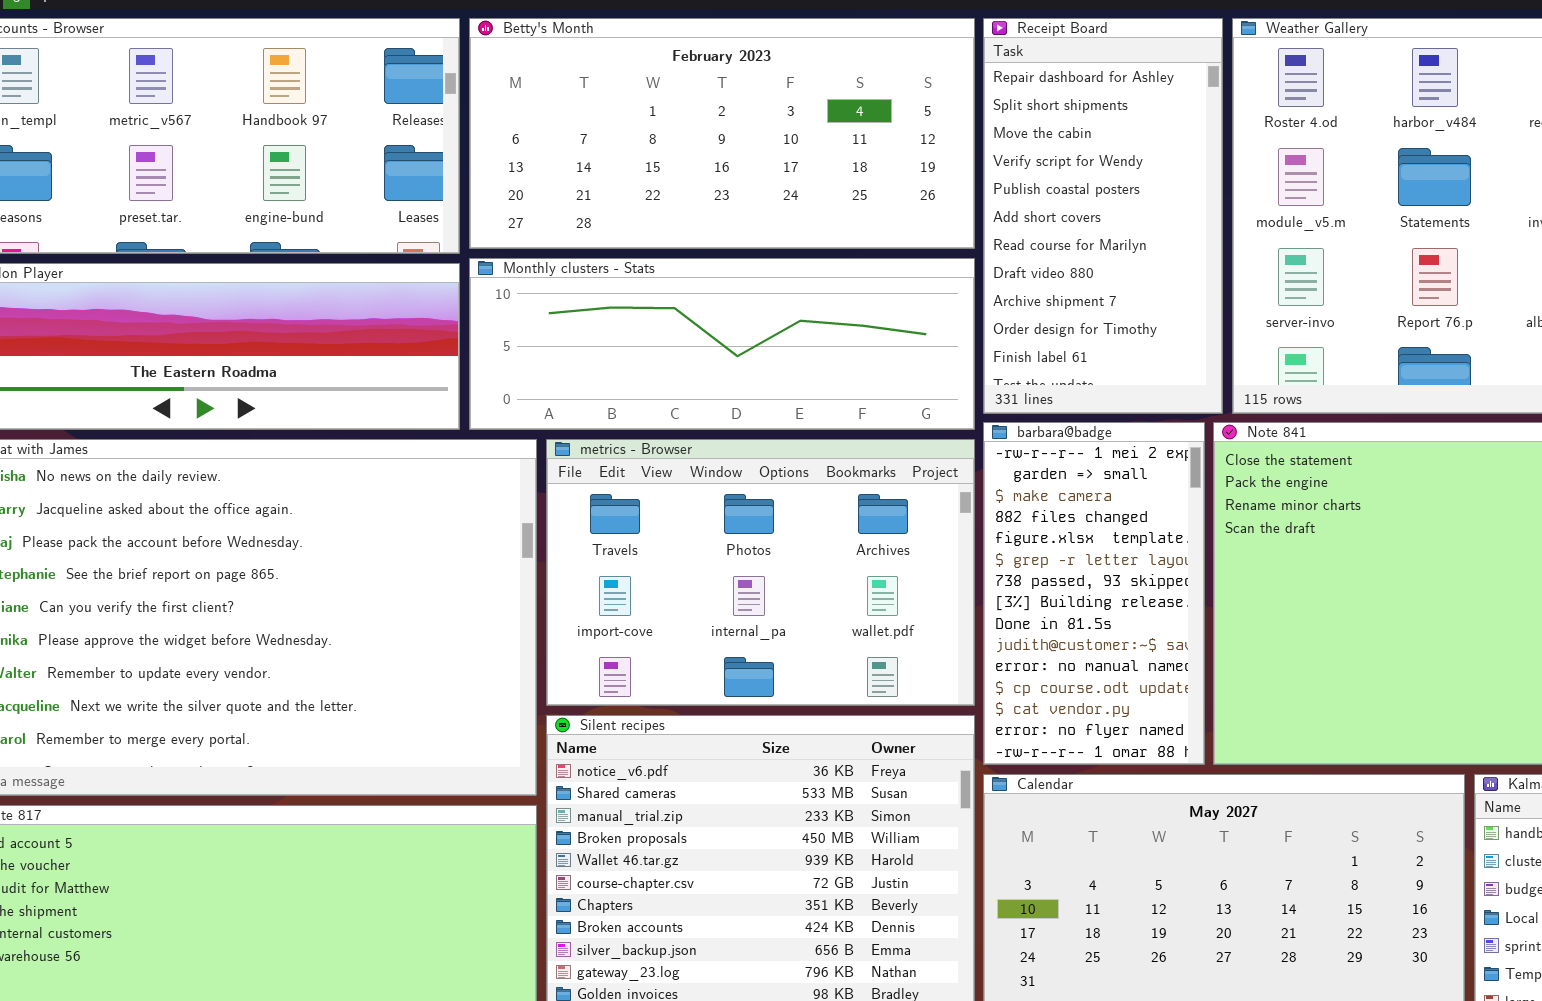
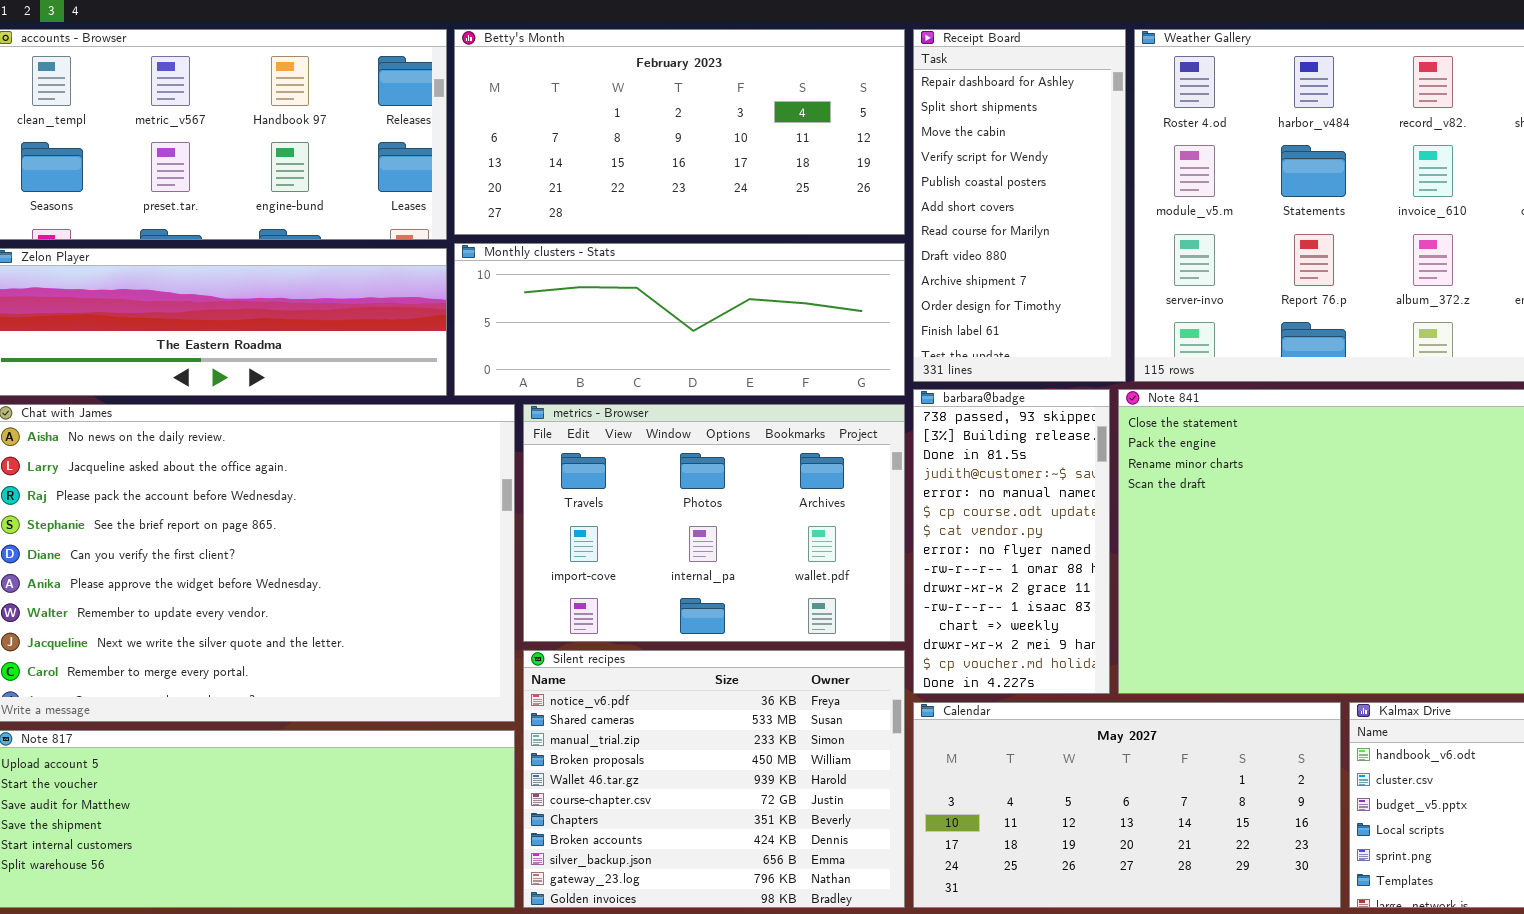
barbara@badge: [983,422,1205,765] -> [913,389,1110,694], scrolled down 6 rows

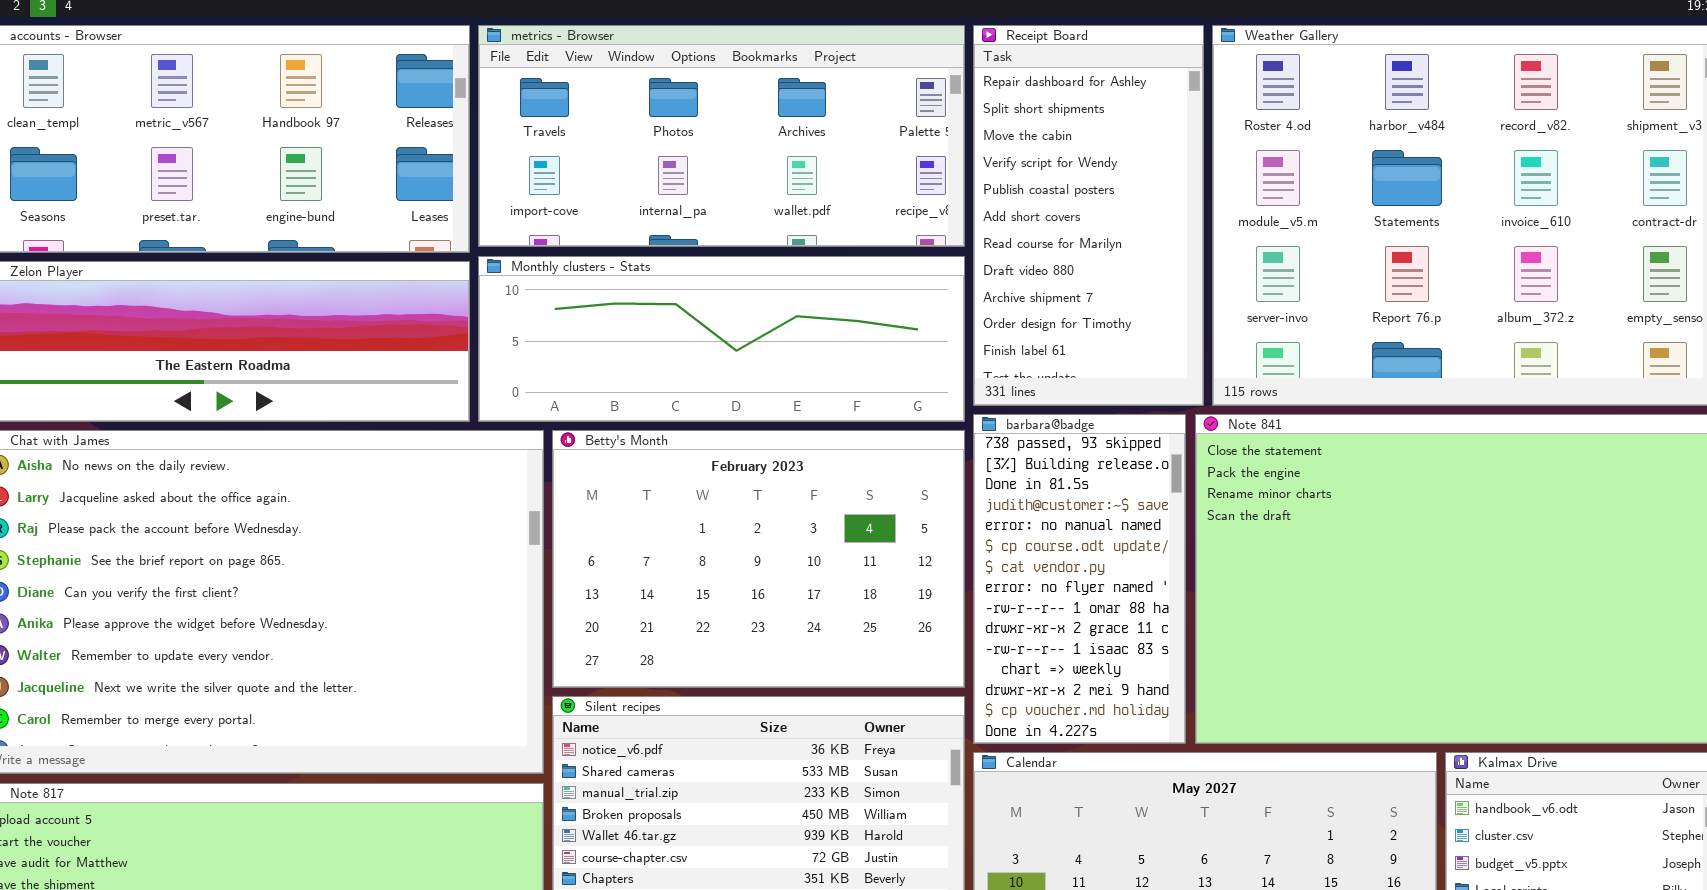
Betty's Month: [454,29,905,235] -> [552,430,965,688], moved, resized
metrics - Browser: [523,404,905,642] -> [478,25,965,247], moved, resized

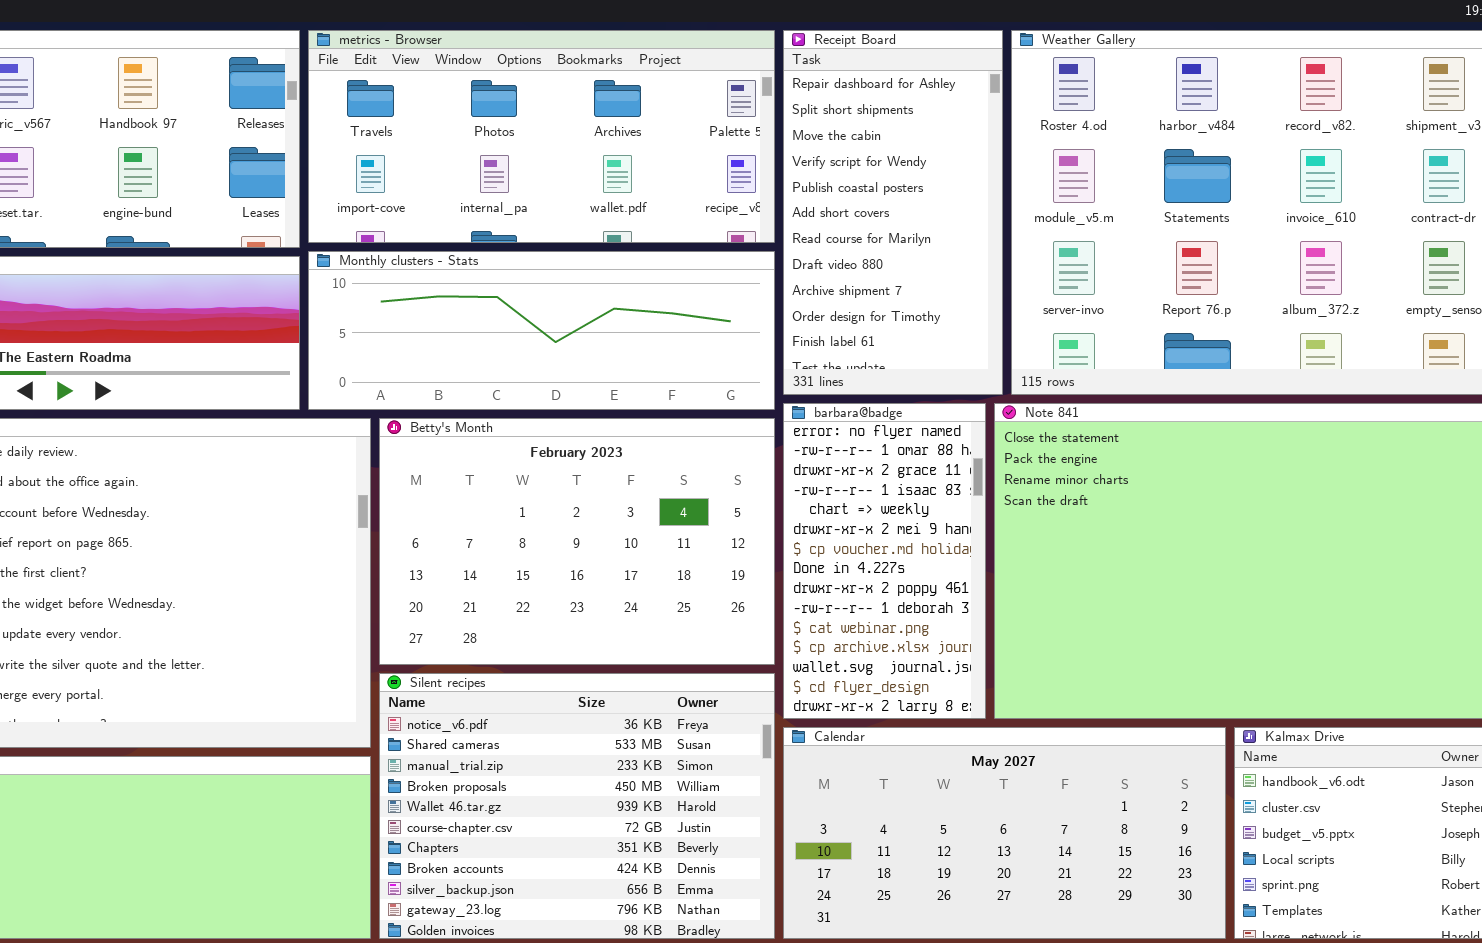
barbara@badge: [973,414,1186,744] -> [783,403,986,719], scrolled down 7 rows

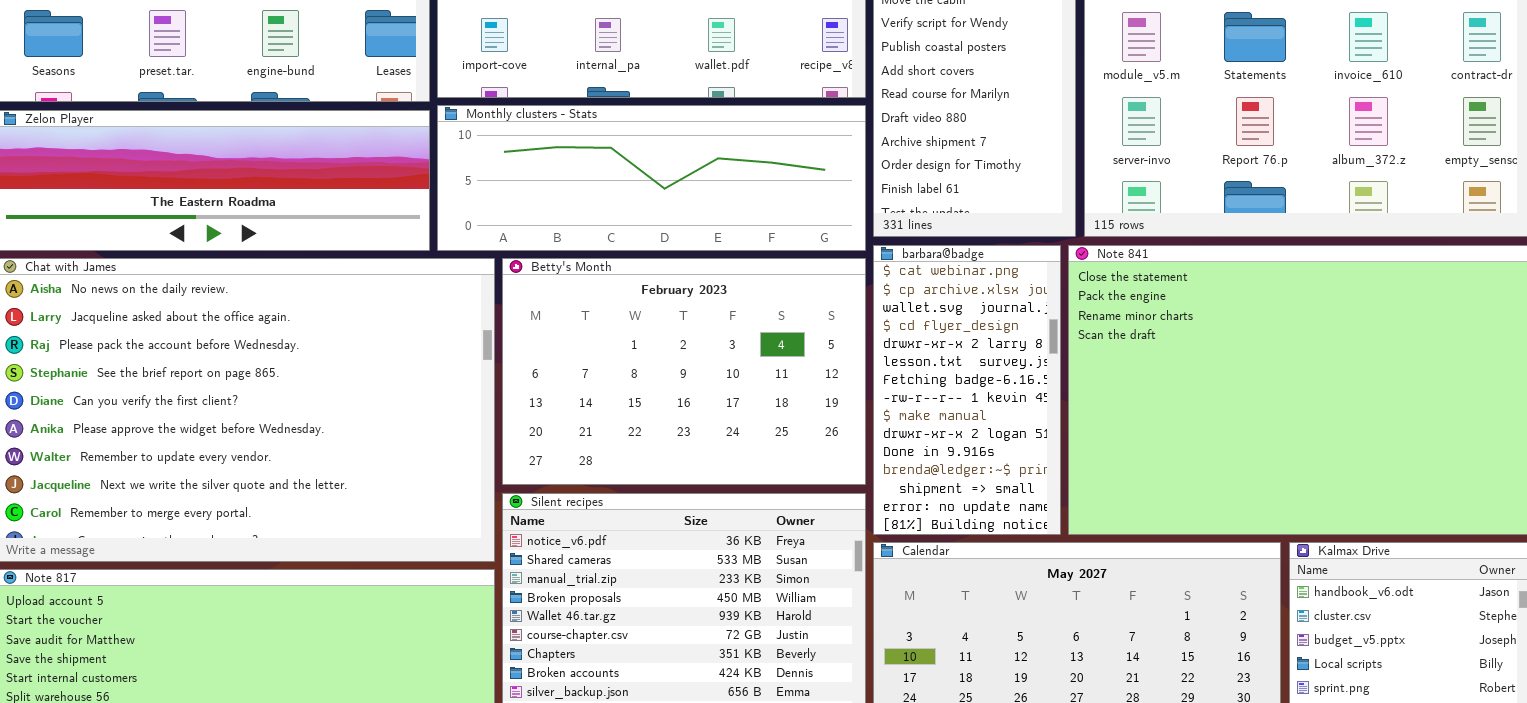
barbara@badge: [783,403,986,719] -> [873,245,1061,535], scrolled down 10 rows

